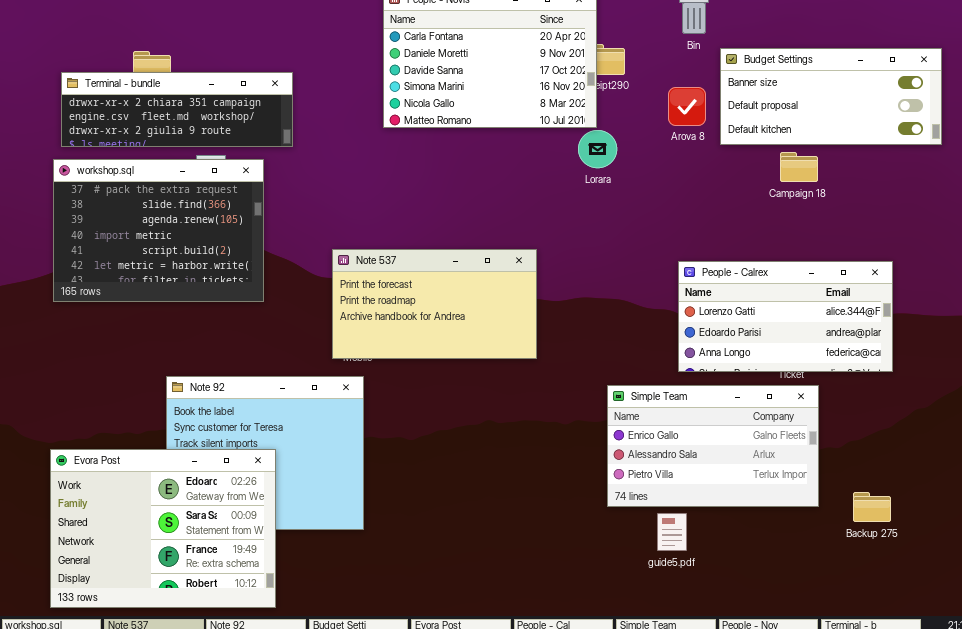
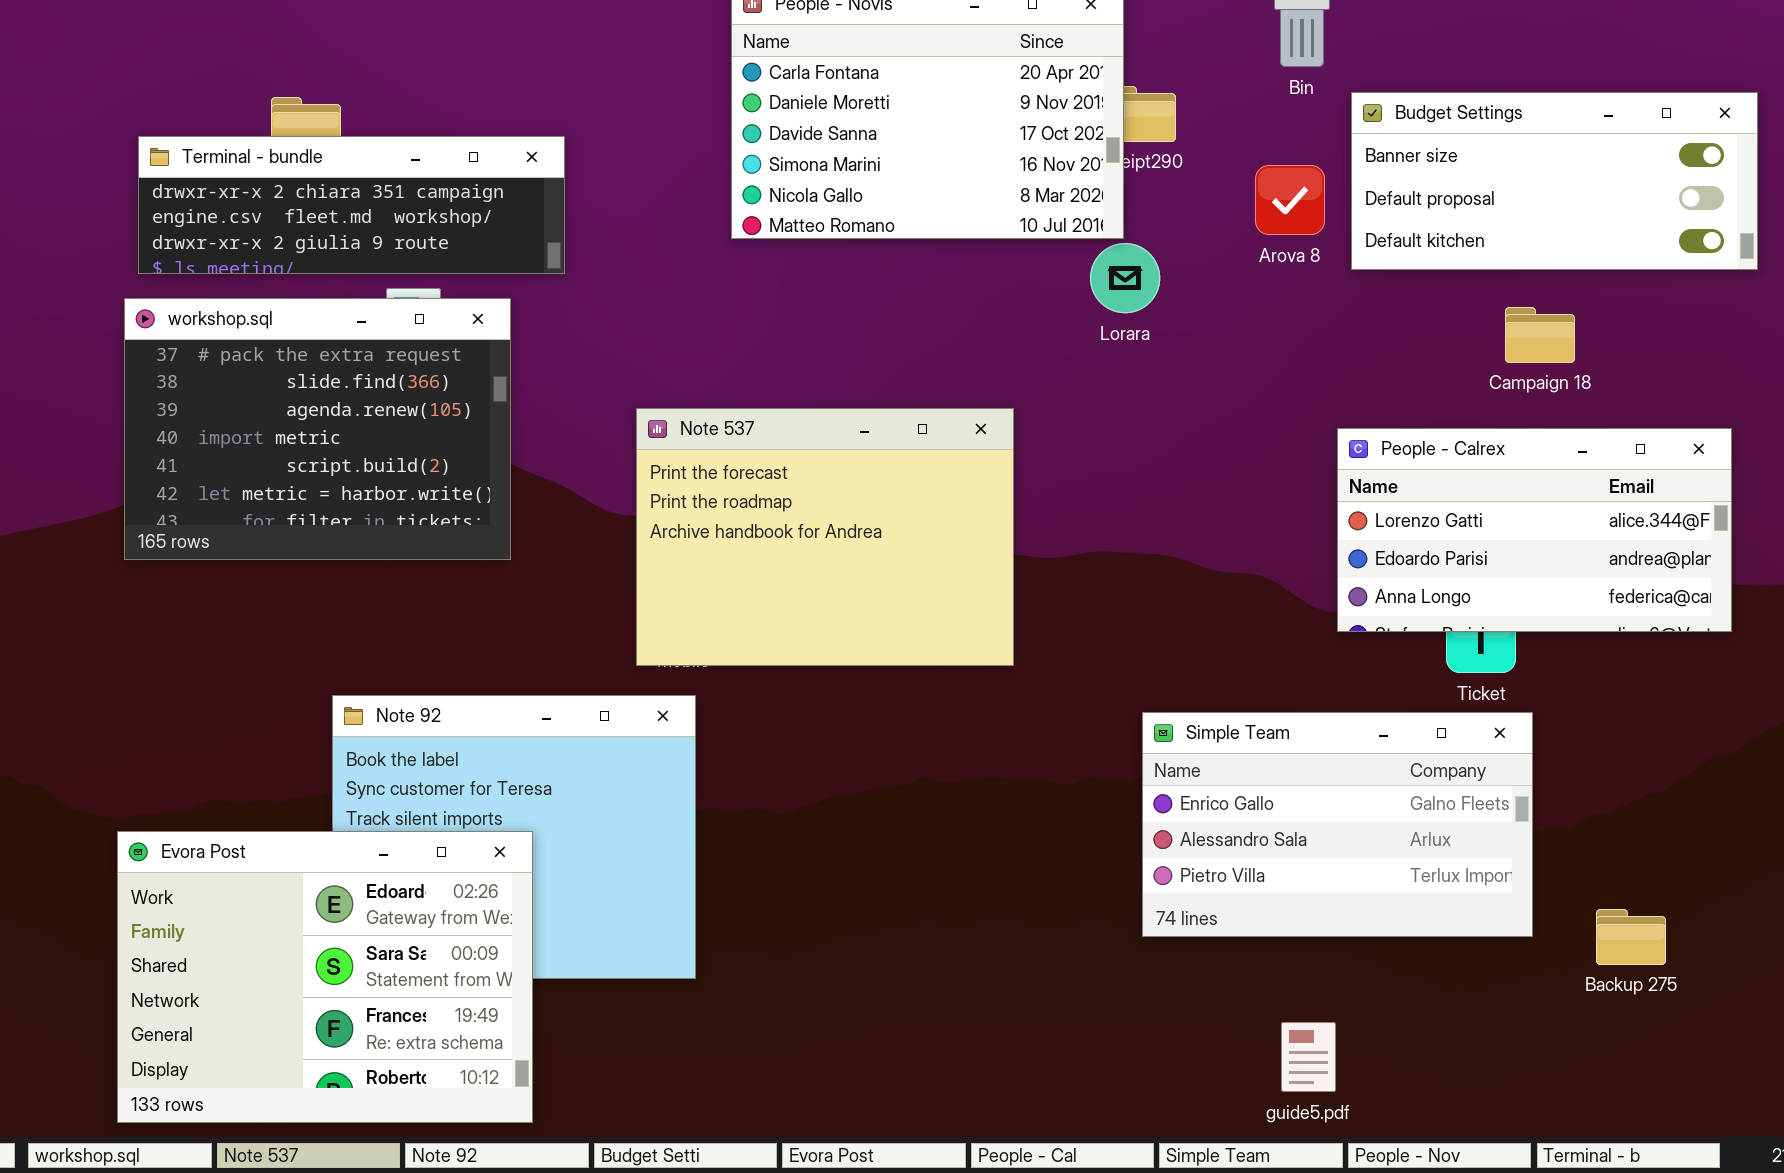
Campaign 18: [780,152,818,182] -> [1505,307,1575,363], moved
Note 537: [332,249,537,359] -> [636,408,1014,666], resized
People - Calrex: [678,261,893,372] -> [1337,428,1732,632], moved
guide5.pdf: [657,513,687,551] -> [1281,1022,1336,1092], moved

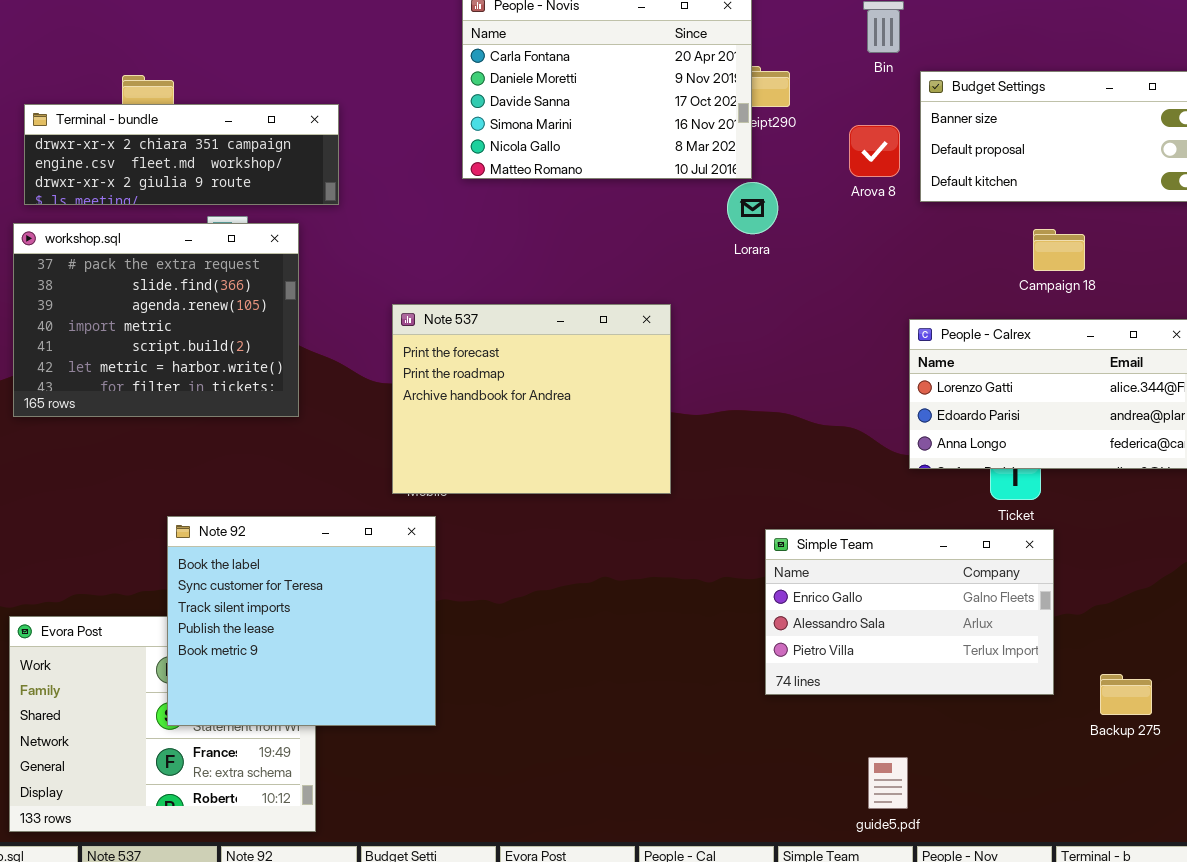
Note 92: [332,695,696,979] -> [167,516,436,726], raised

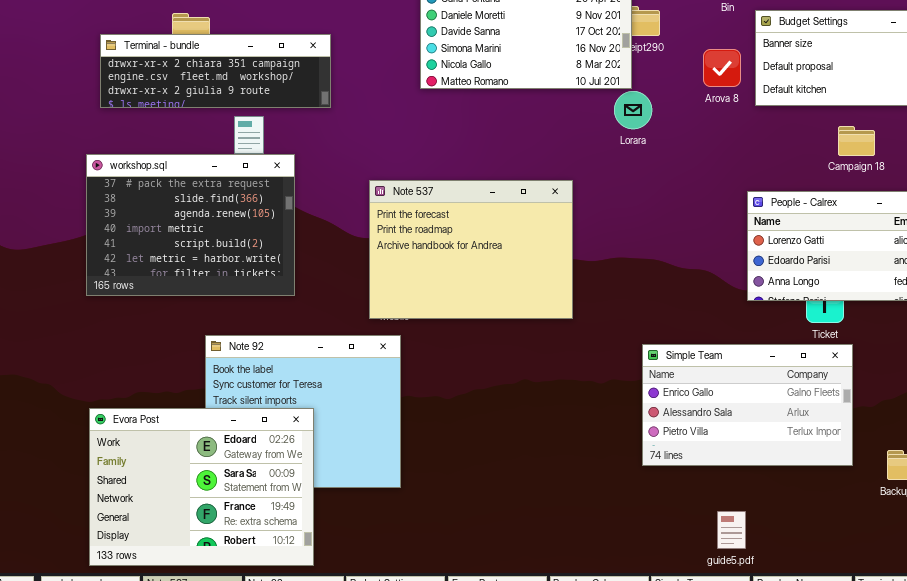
workshop.sql: [13,223,299,417] -> [86,154,295,296], moved
Evora Post: [9,616,316,832] -> [89,408,314,566], raised

